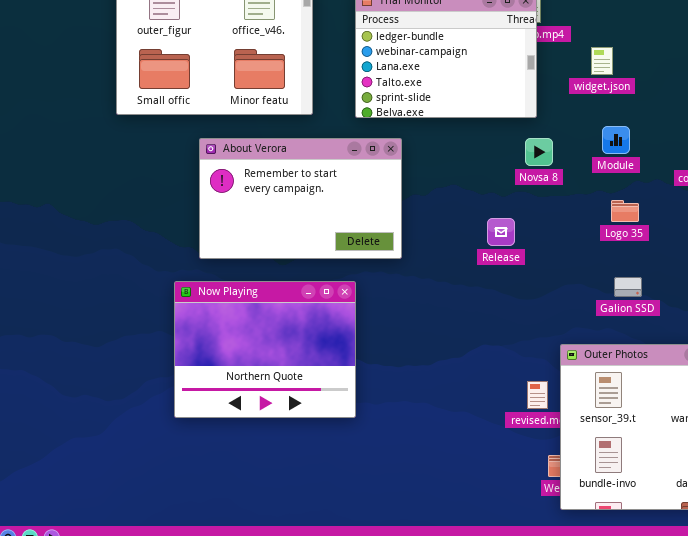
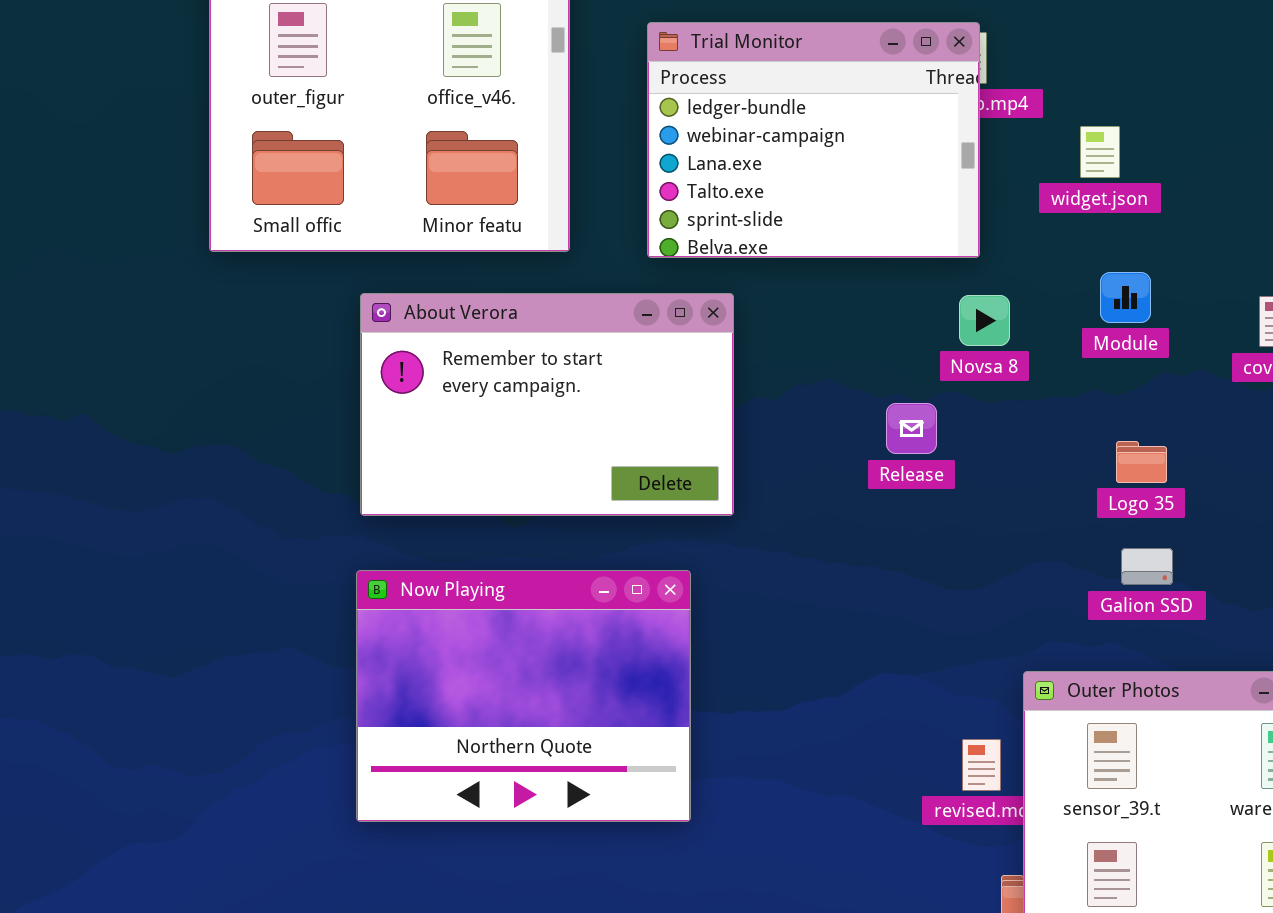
Logo 35: [611,200,639,222] -> [1116,441,1167,483], moved
Release: [487,218,515,246] -> [886,403,937,454], moved
Now Playing: [174,281,356,418] -> [356,570,691,822], moved

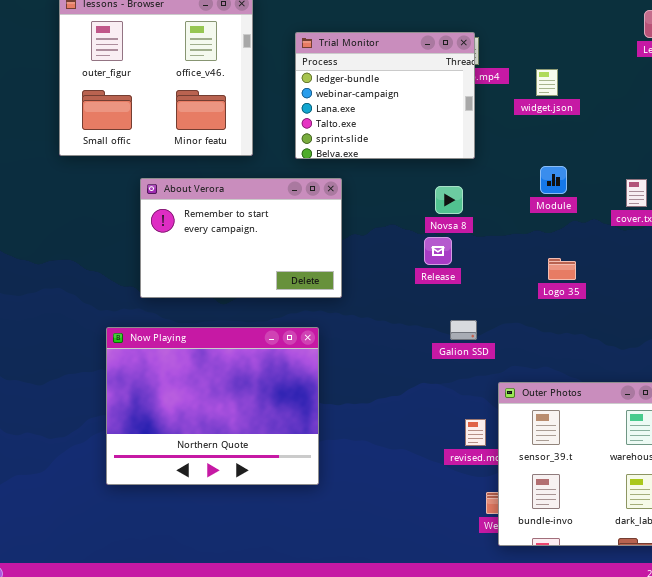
widget.json: [1080,126,1120,178] -> [536,69,558,96], moved
Novsa 8: [959,295,1010,346] -> [435,186,463,214], moved
Galion SSD: [1121,548,1173,585] -> [450,320,477,340], moved
Now Playing: [356,570,691,822] -> [106,327,319,485], resized

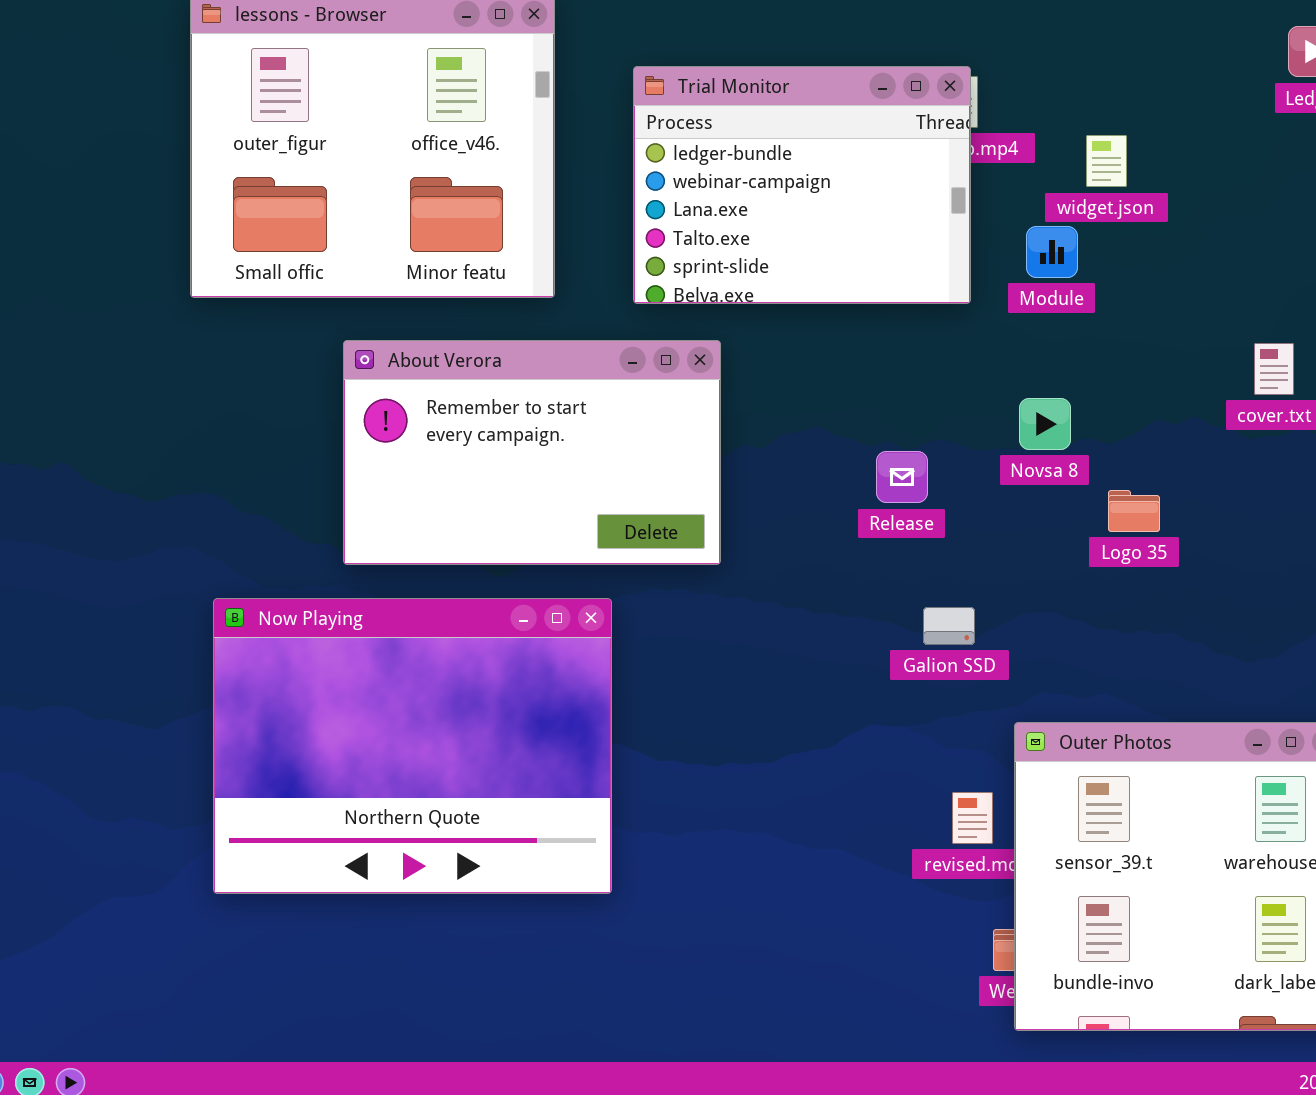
Module: [540,166,567,194] -> [1026,226,1078,278], moved
Novsa 8: [435,186,463,214] -> [1019,398,1071,450], moved
Now Playing: [106,327,319,485] -> [213,598,612,894], moved

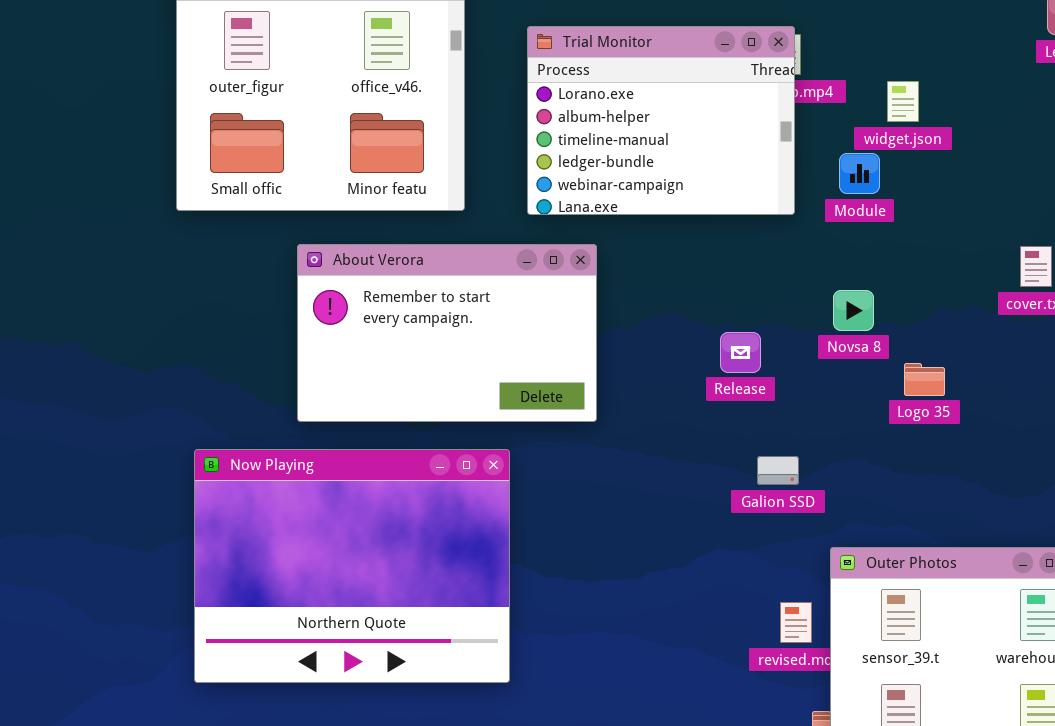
Trial Monitor: [633,66,971,304] -> [527,26,795,215], scrolled up 3 rows

